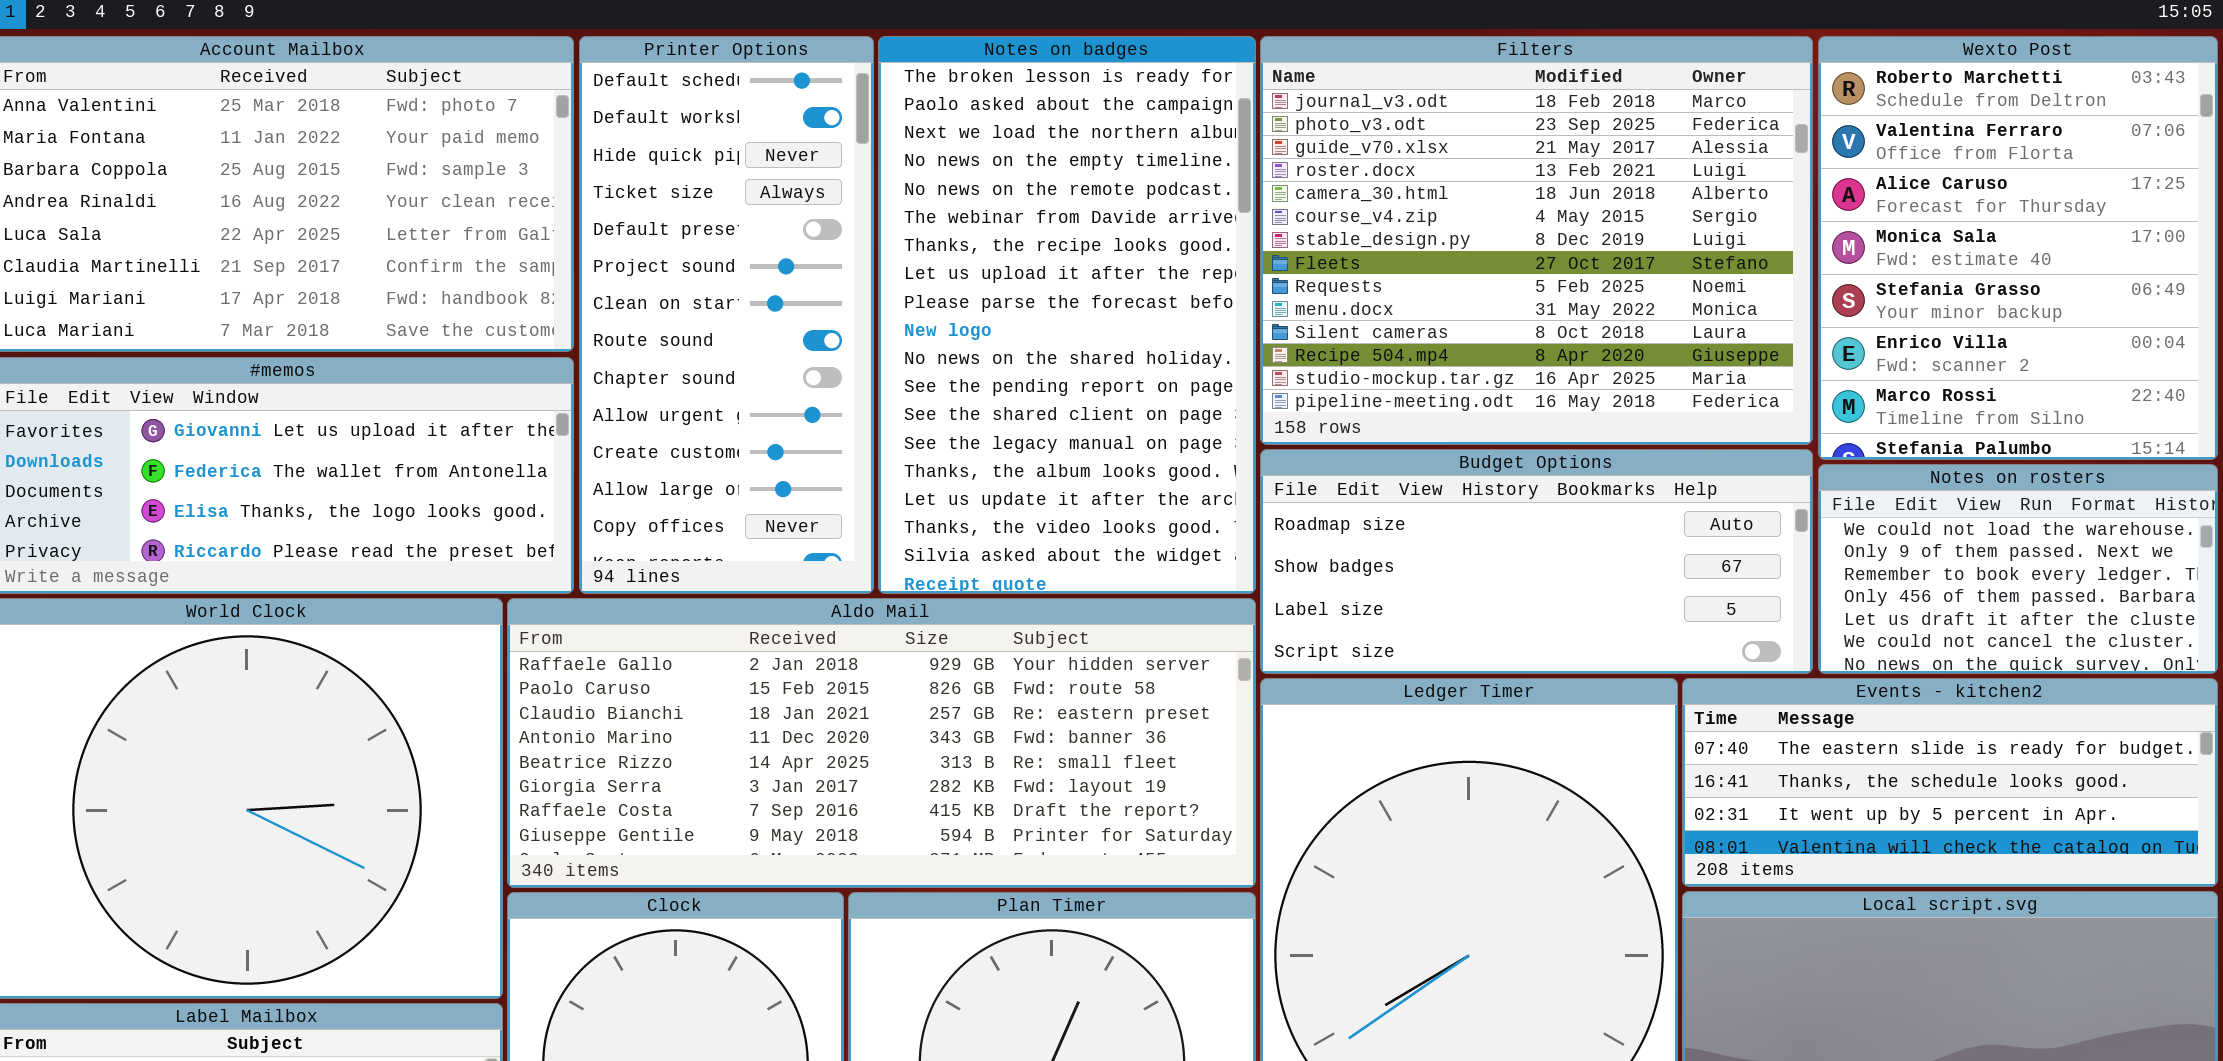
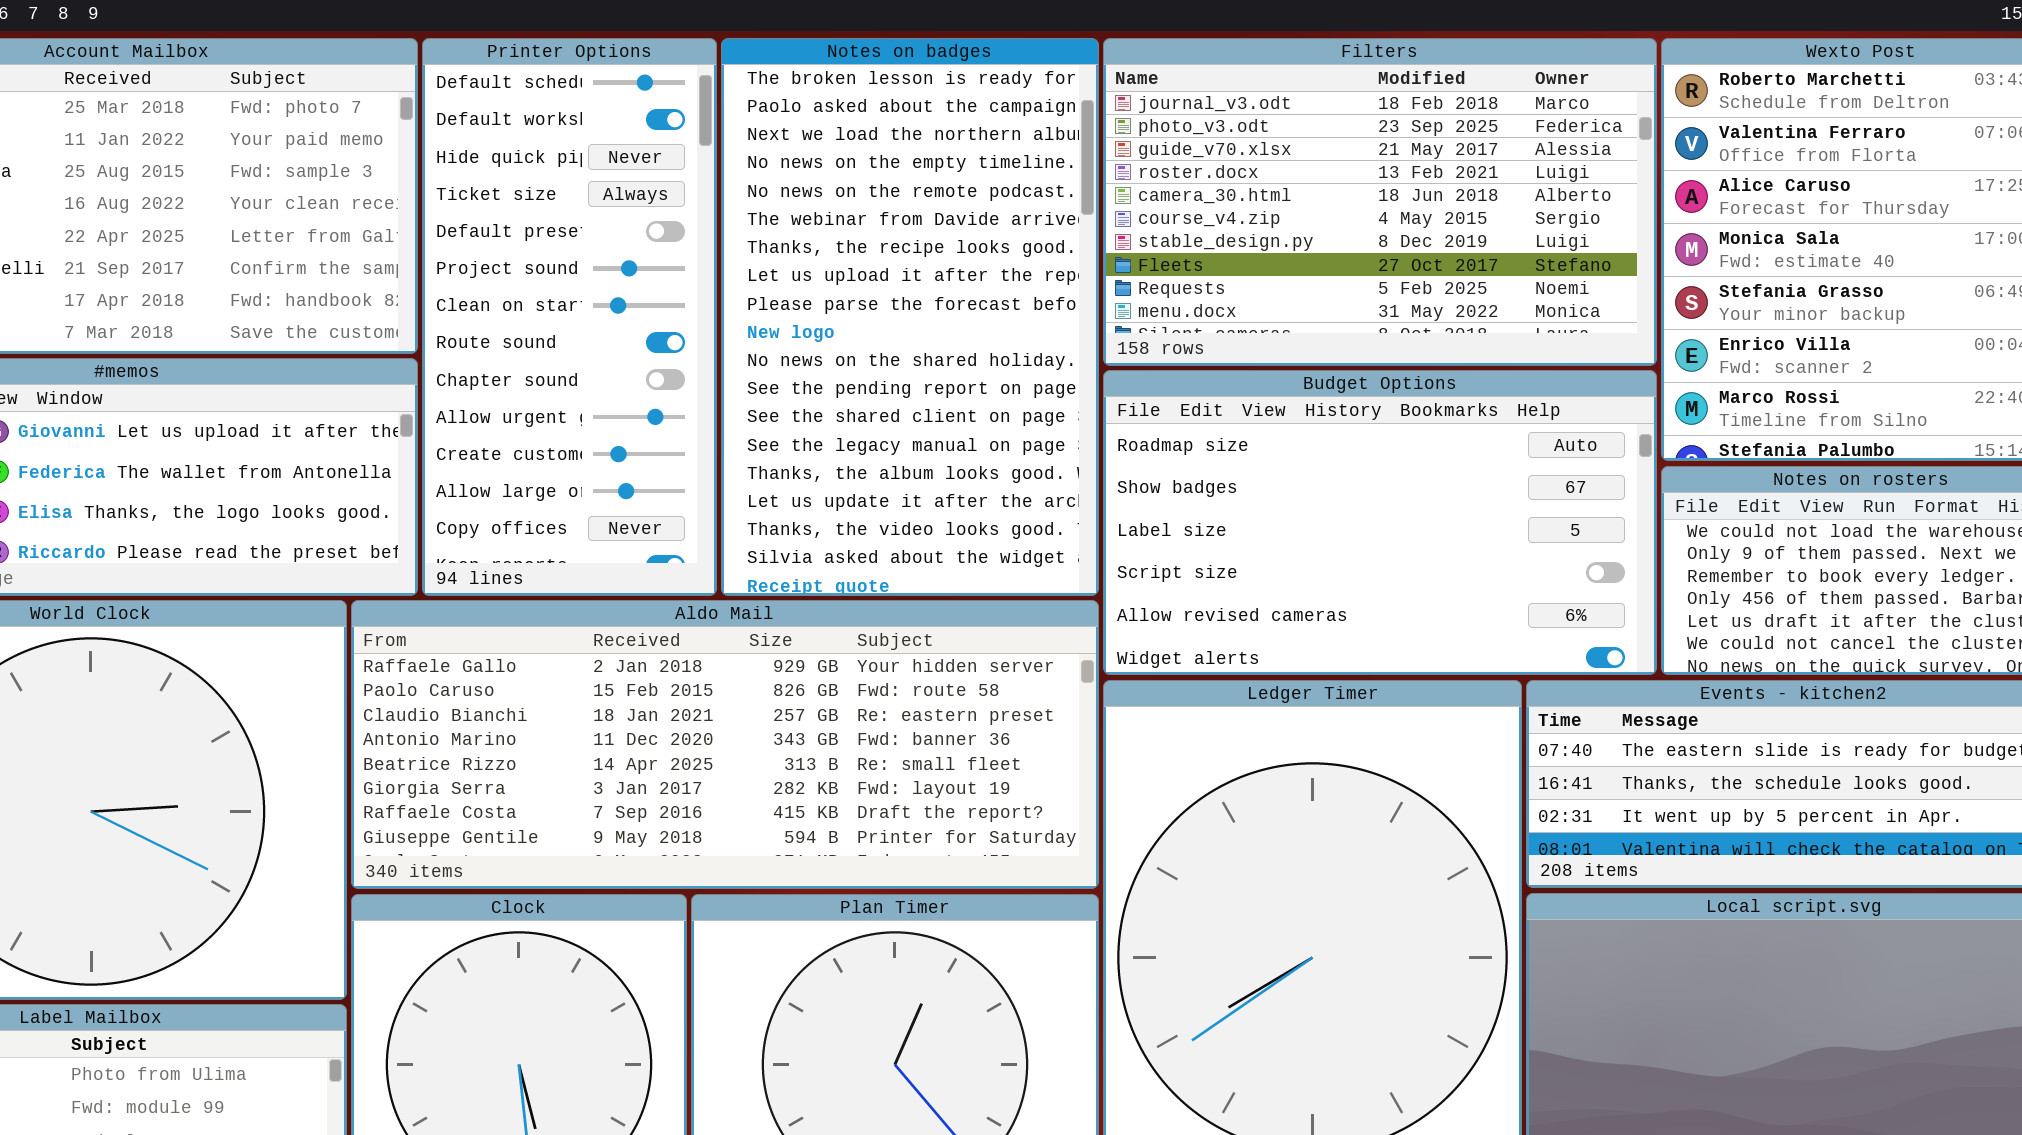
Filters: [1260,36,1813,445] -> [1103,38,1657,366], resized
Budget Options: [1260,449,1813,674] -> [1103,370,1657,675], resized

